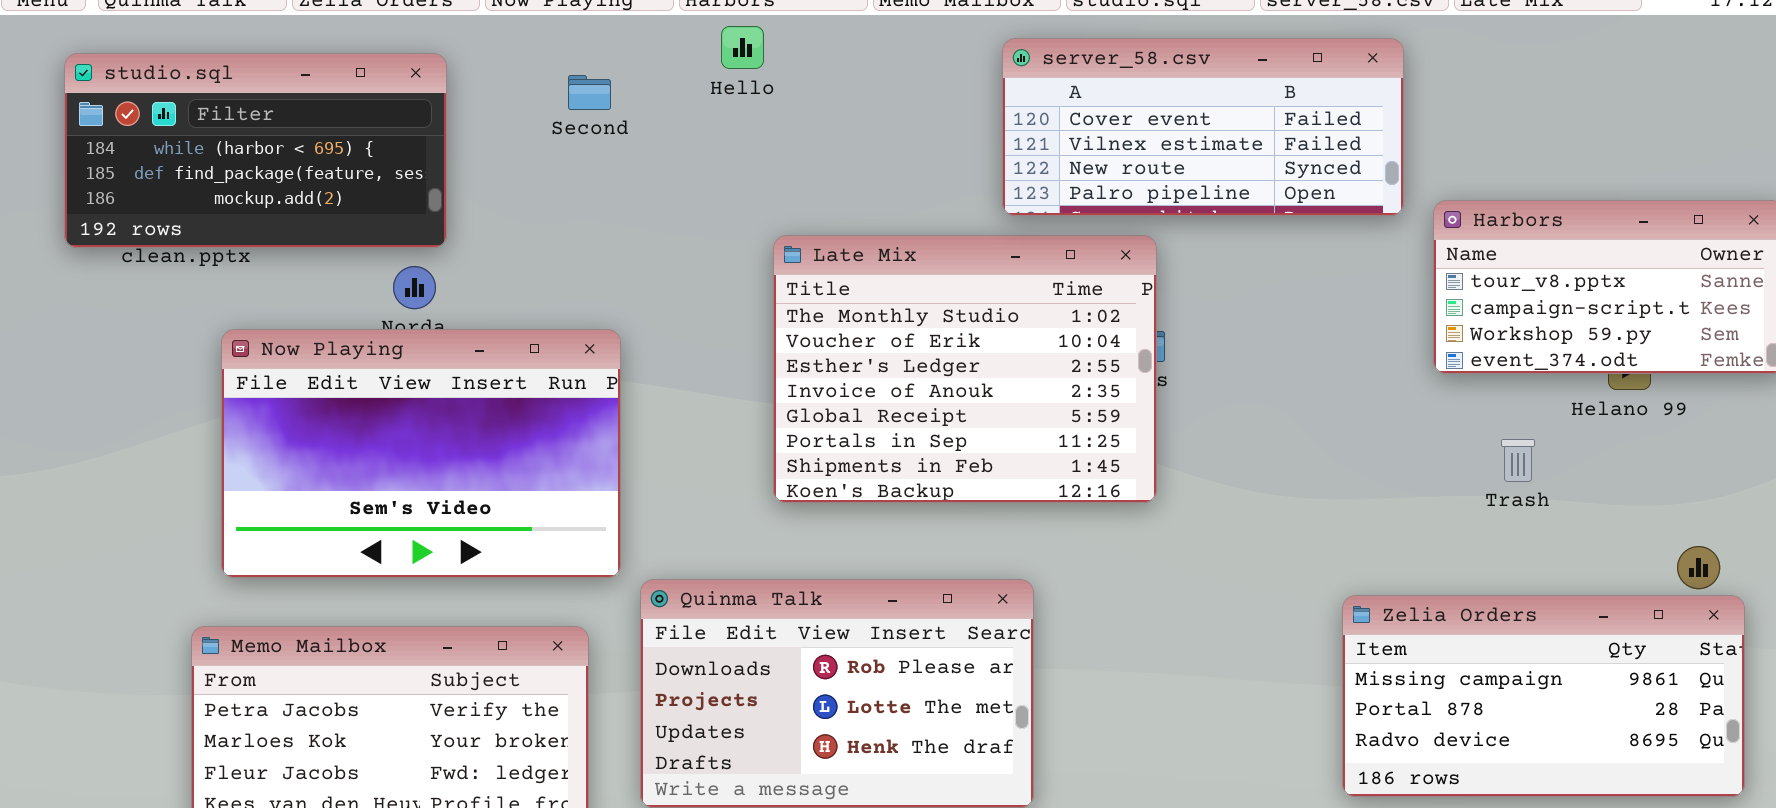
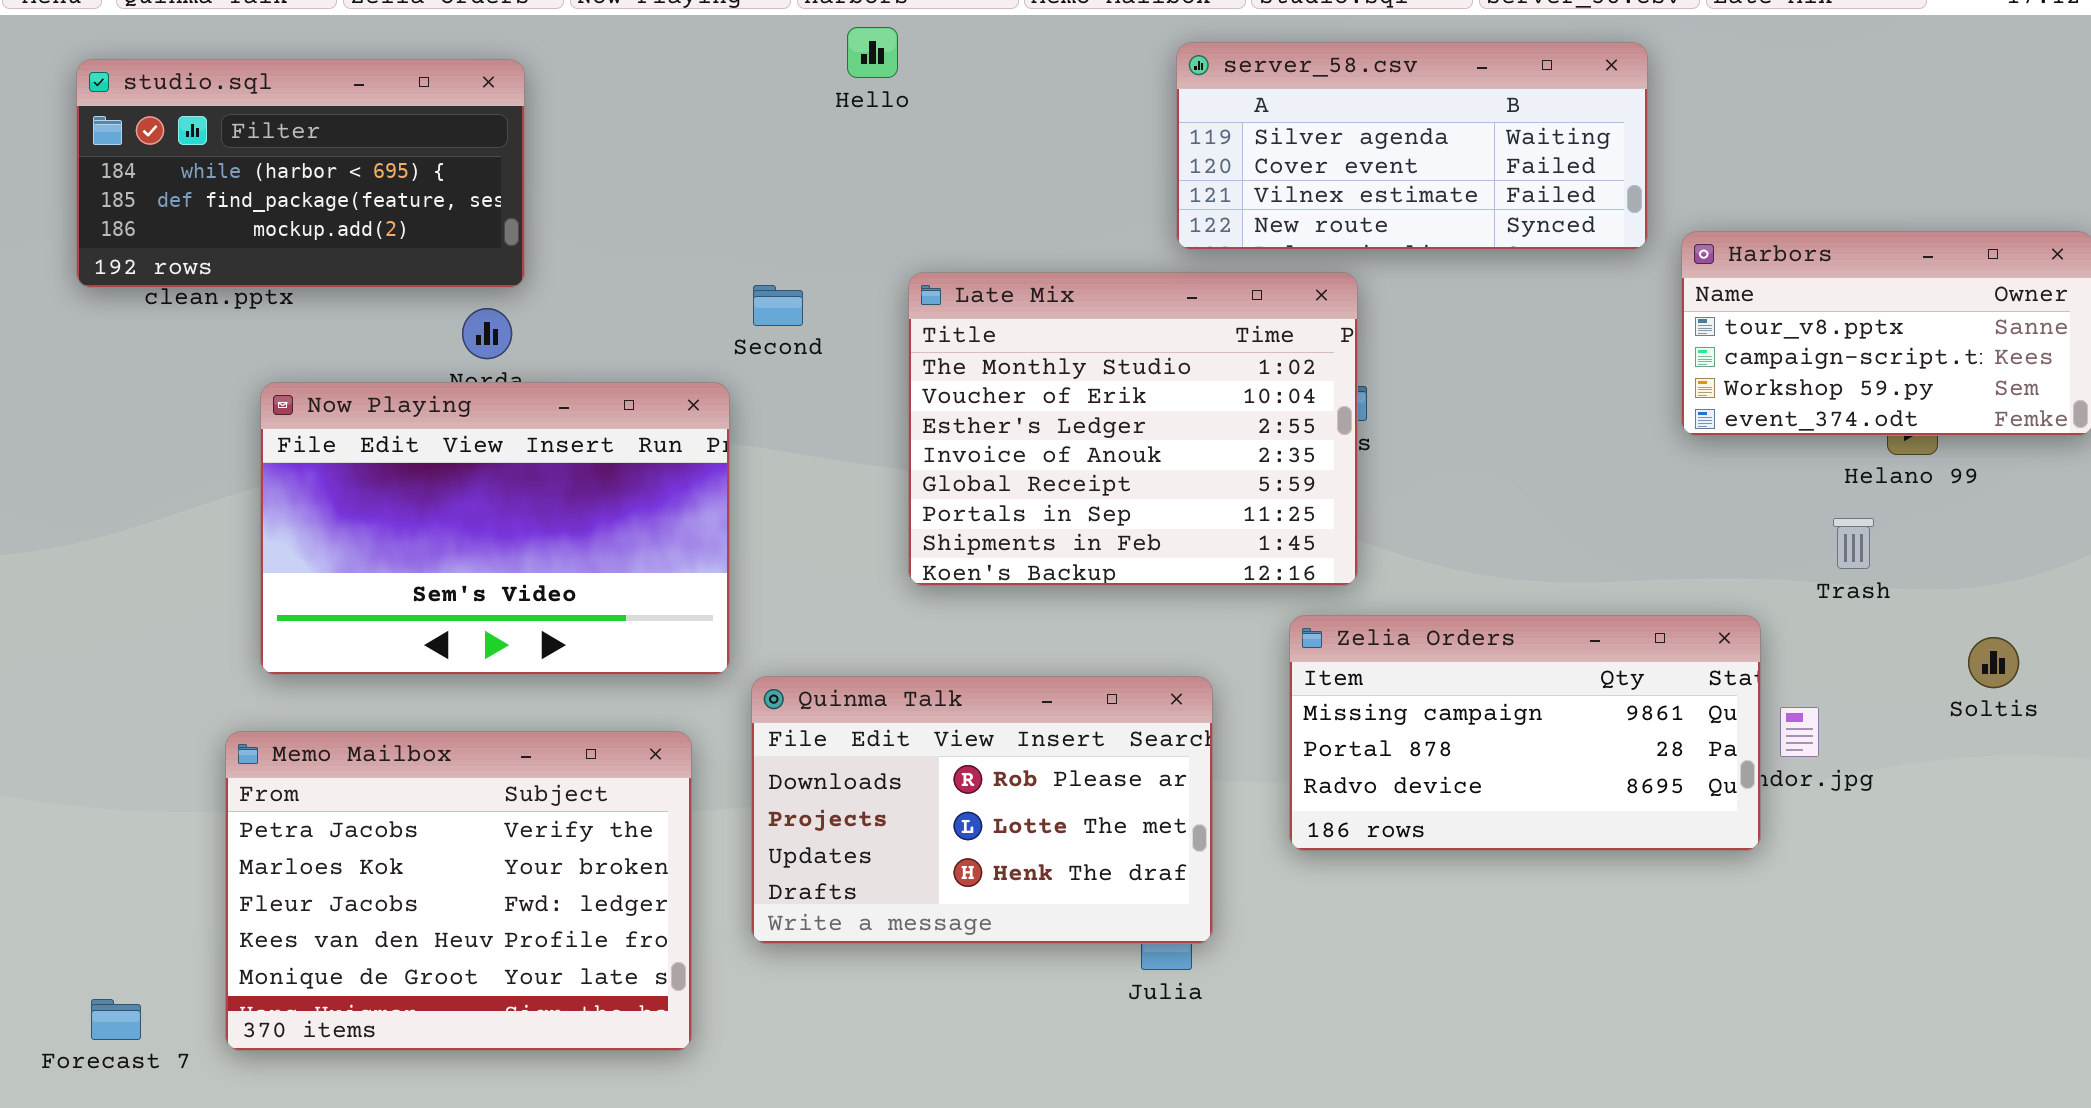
server_58.csv: [1002,38,1404,216] -> [1176,42,1648,250], scrolled up 1 row
Second: [568,75,611,110] -> [753,285,803,326], moved
Trash: [1501,439,1535,482] -> [1833,518,1874,569], moved
Zelia Orders: [1342,595,1745,797] -> [1289,615,1761,851], moved

